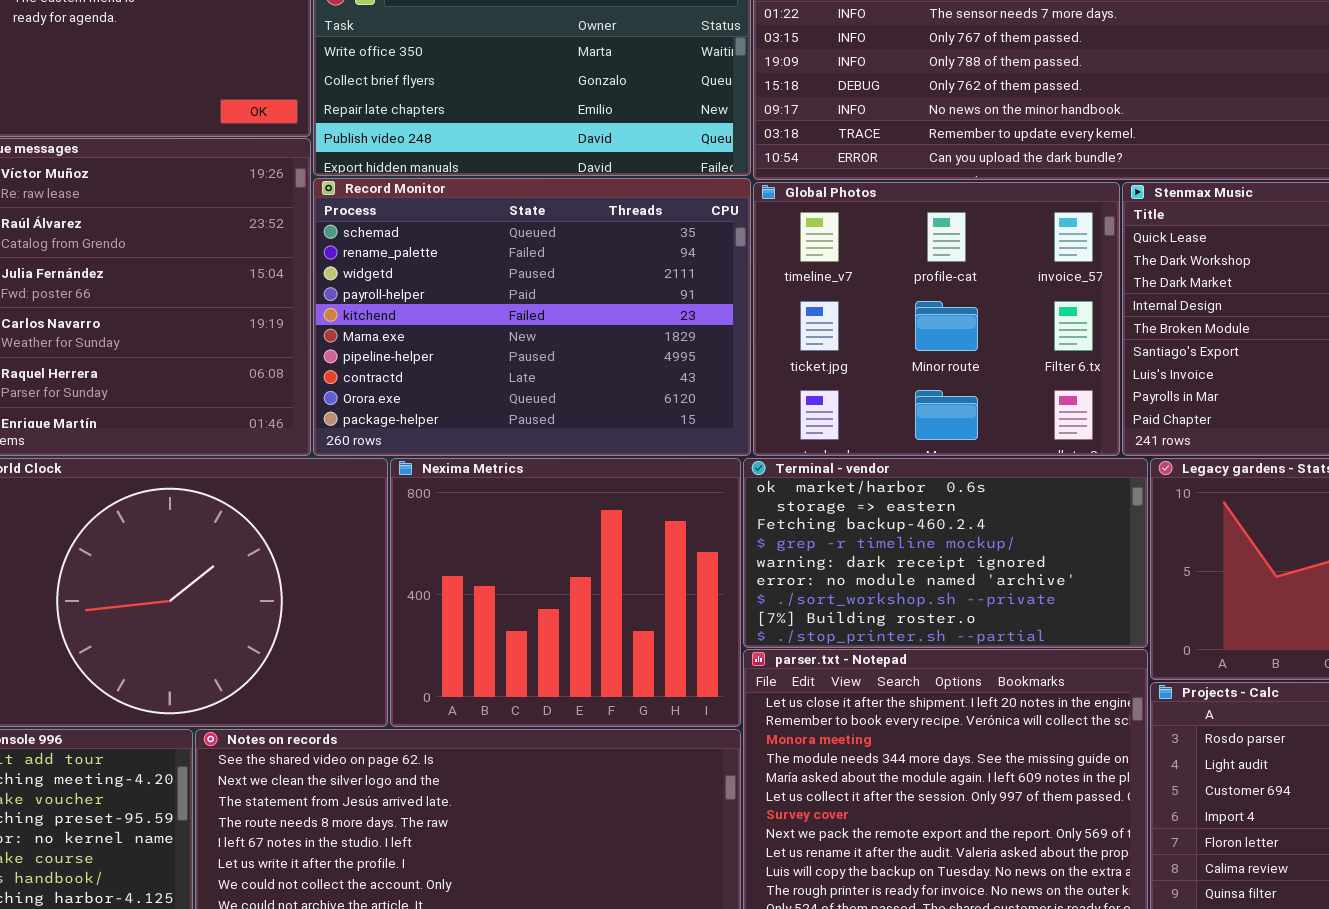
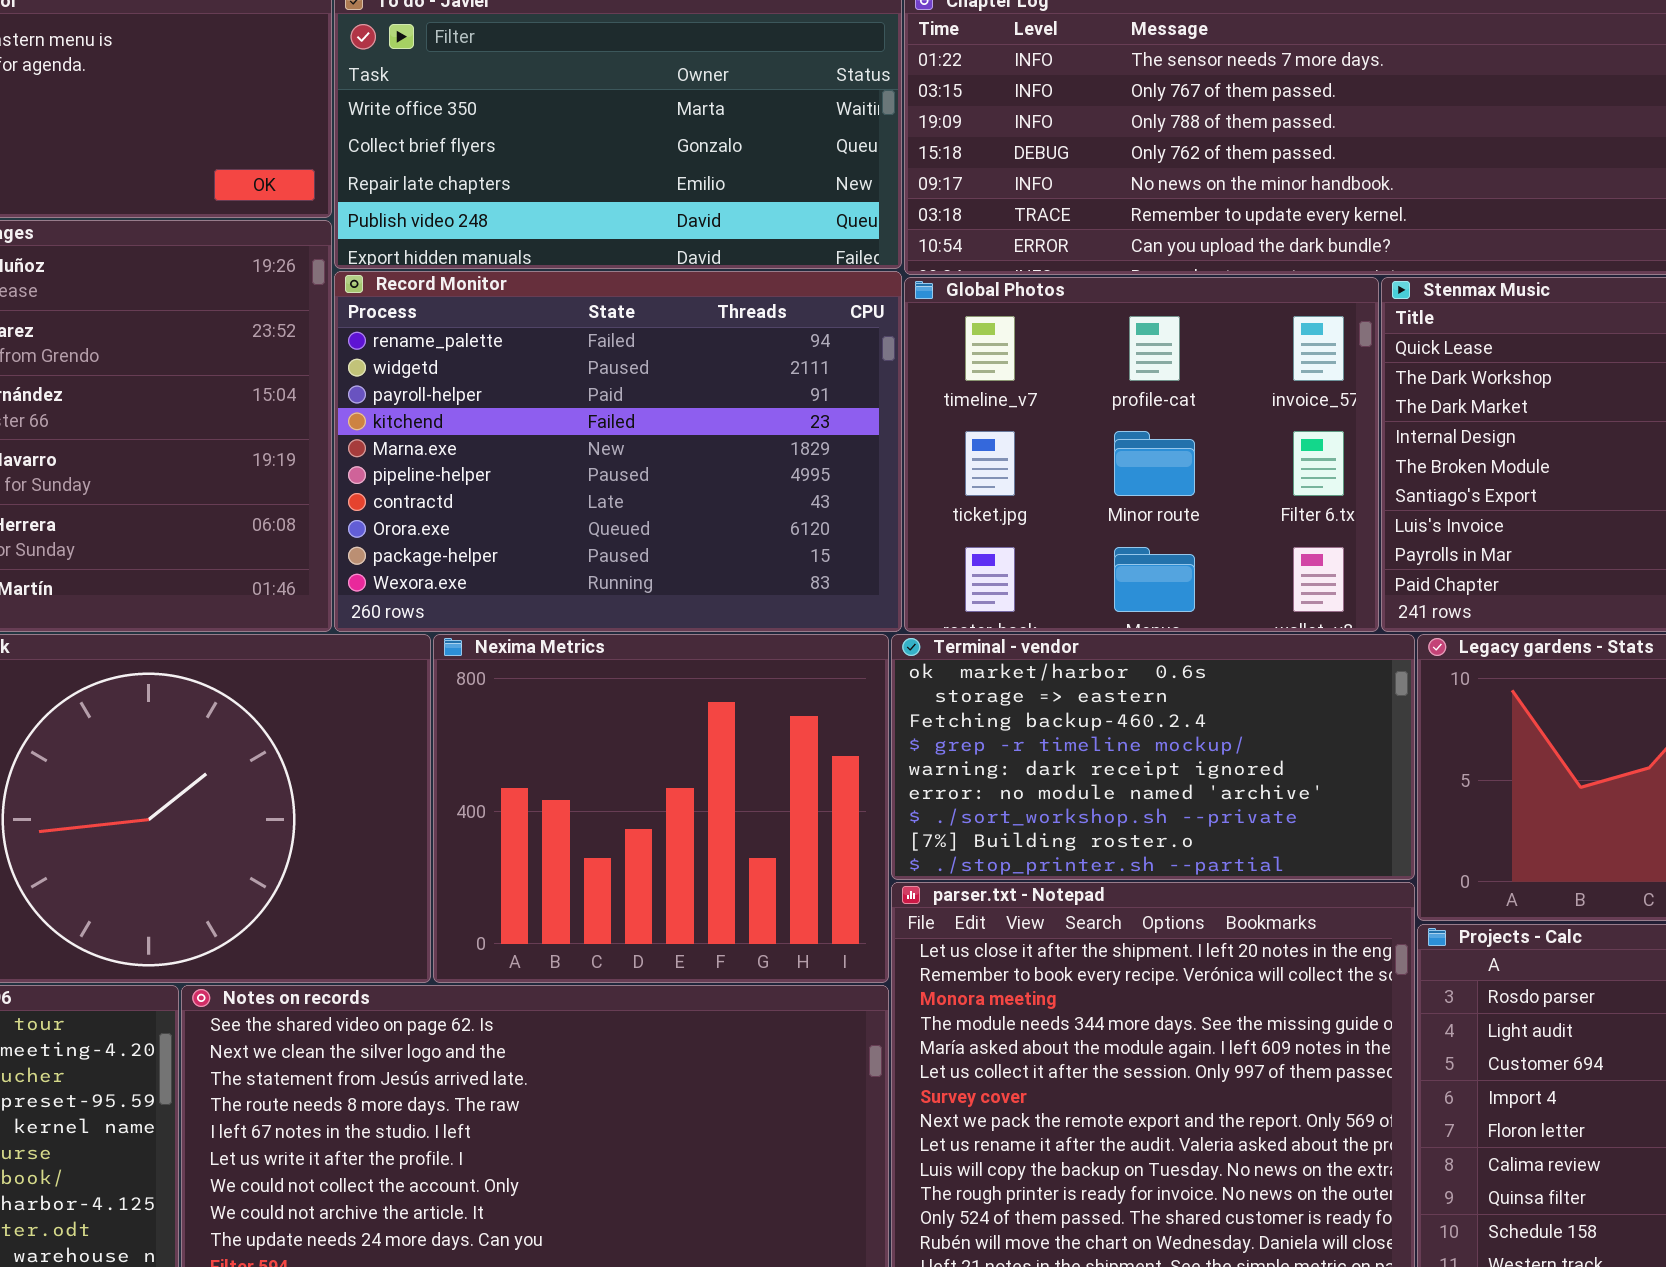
Record Monitor: [313,178,751,456] -> [334,271,902,632], scrolled down 1 row

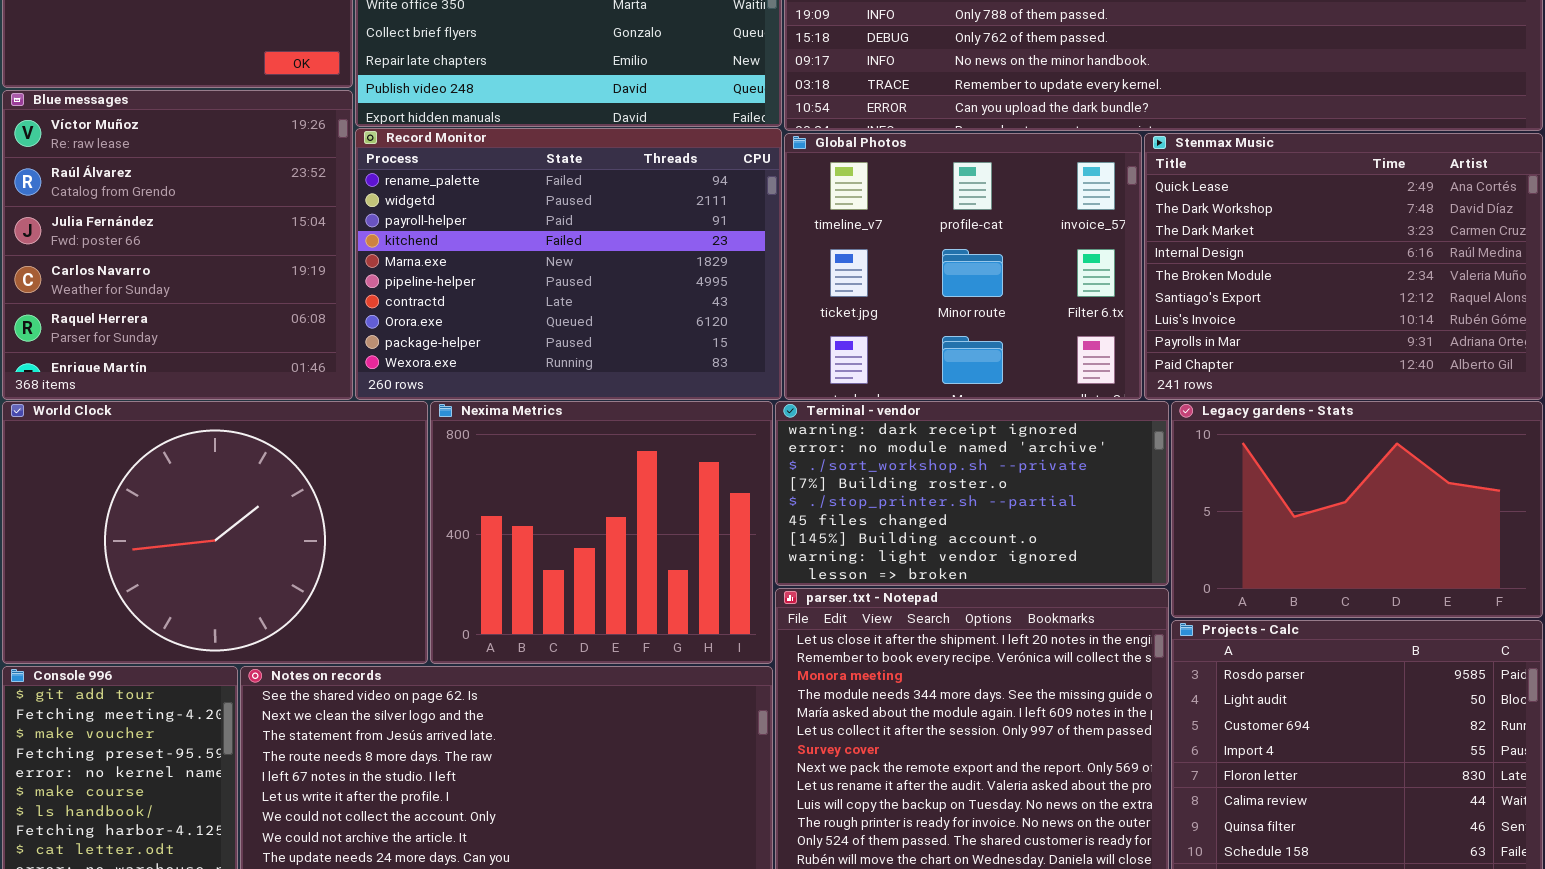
Terminal - vendor: [891,634,1415,880] -> [775,401,1169,586], scrolled down 4 rows

